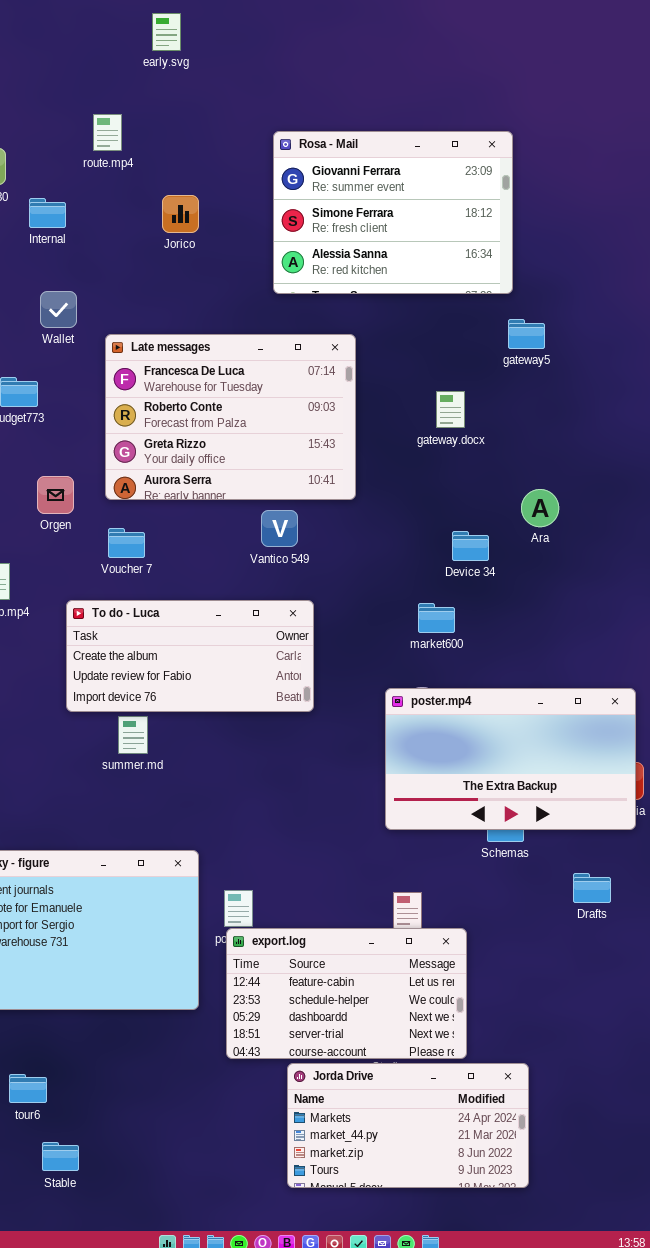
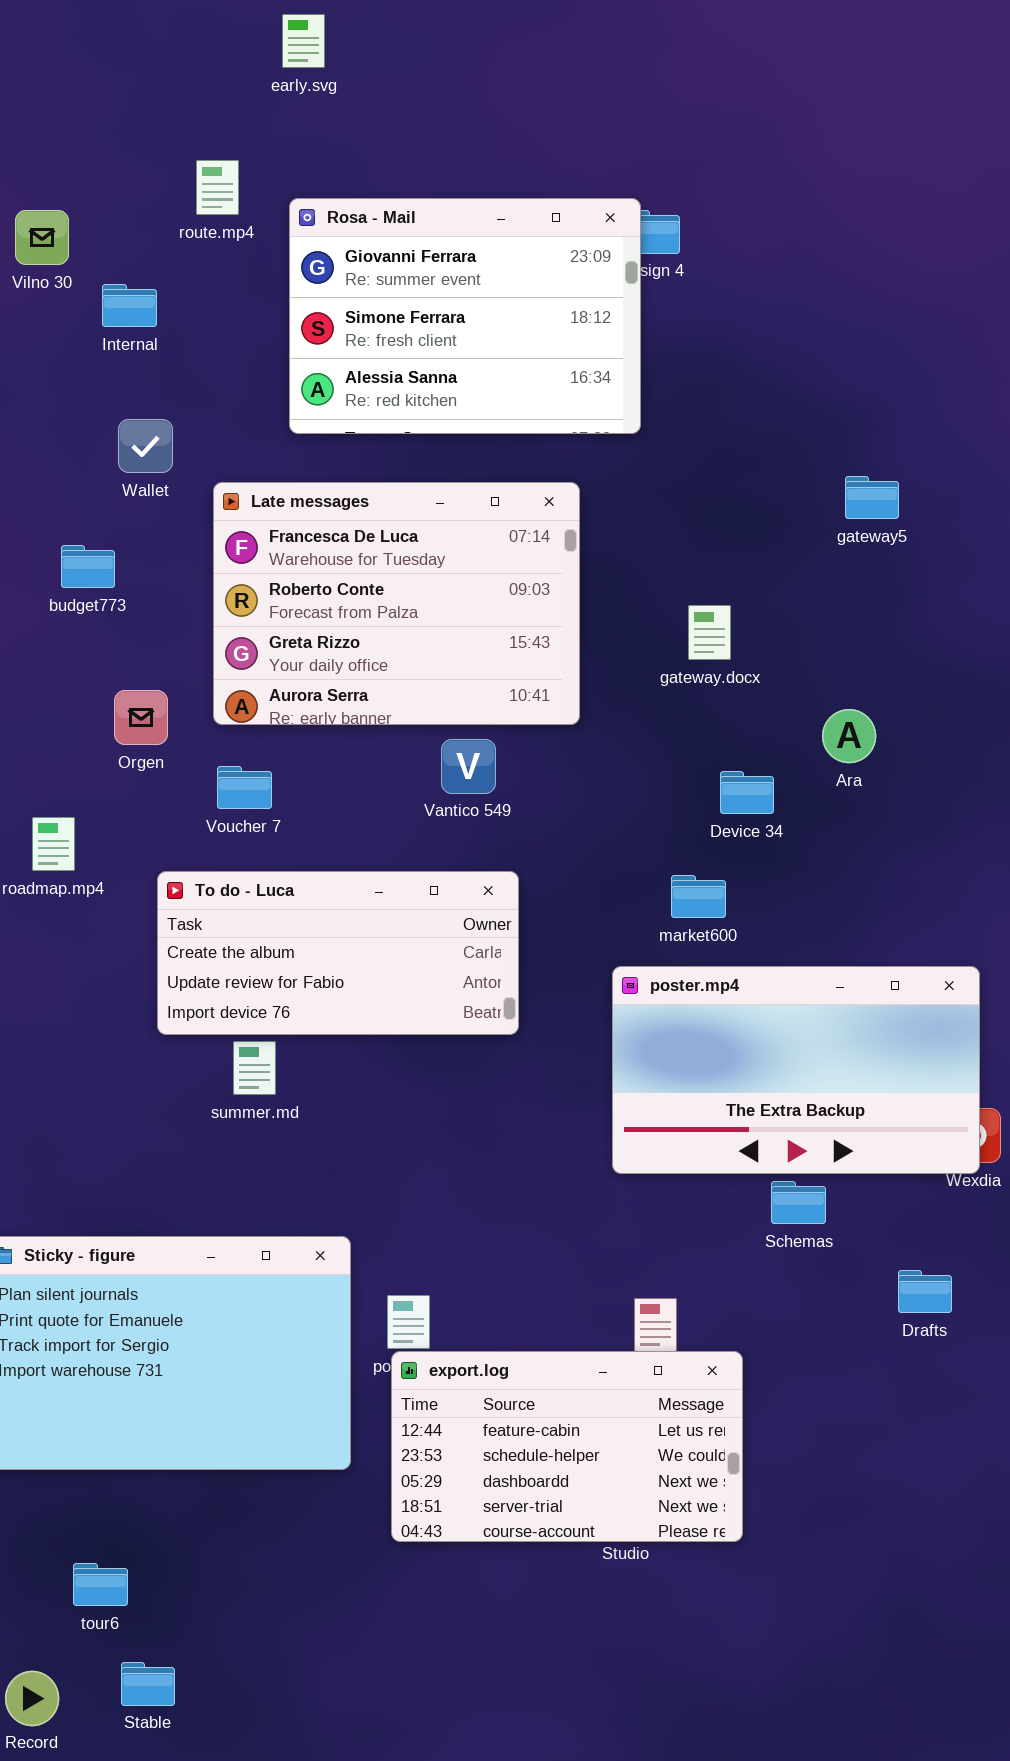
Rosa - Mail: [273,131,513,294] -> [289,198,641,434], moved
gateway5: [508,319,545,349] -> [845,476,899,519], moved
gateway.docx: [436,391,465,428] -> [688,605,731,660], moved
poster.mp4: [385,688,636,830] -> [612,966,980,1174], moved
Jorda Drive: [287,1063,529,1188] -> none, closed

